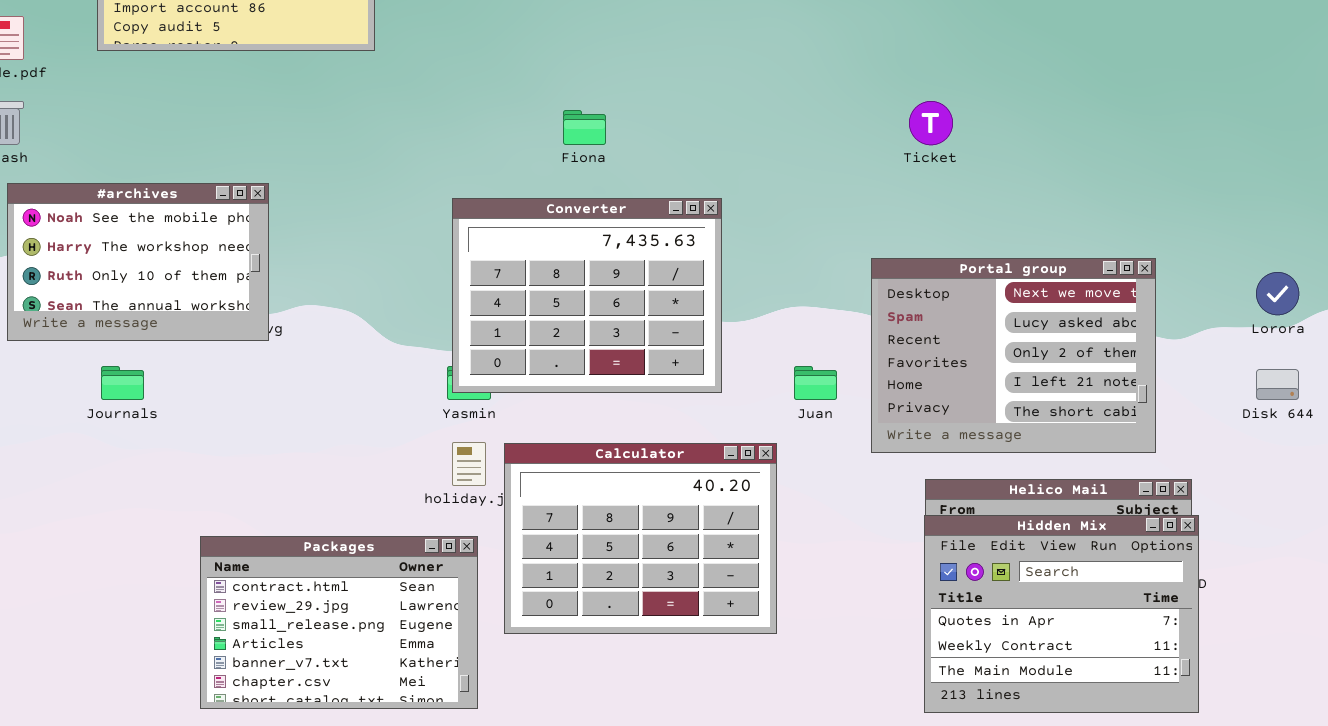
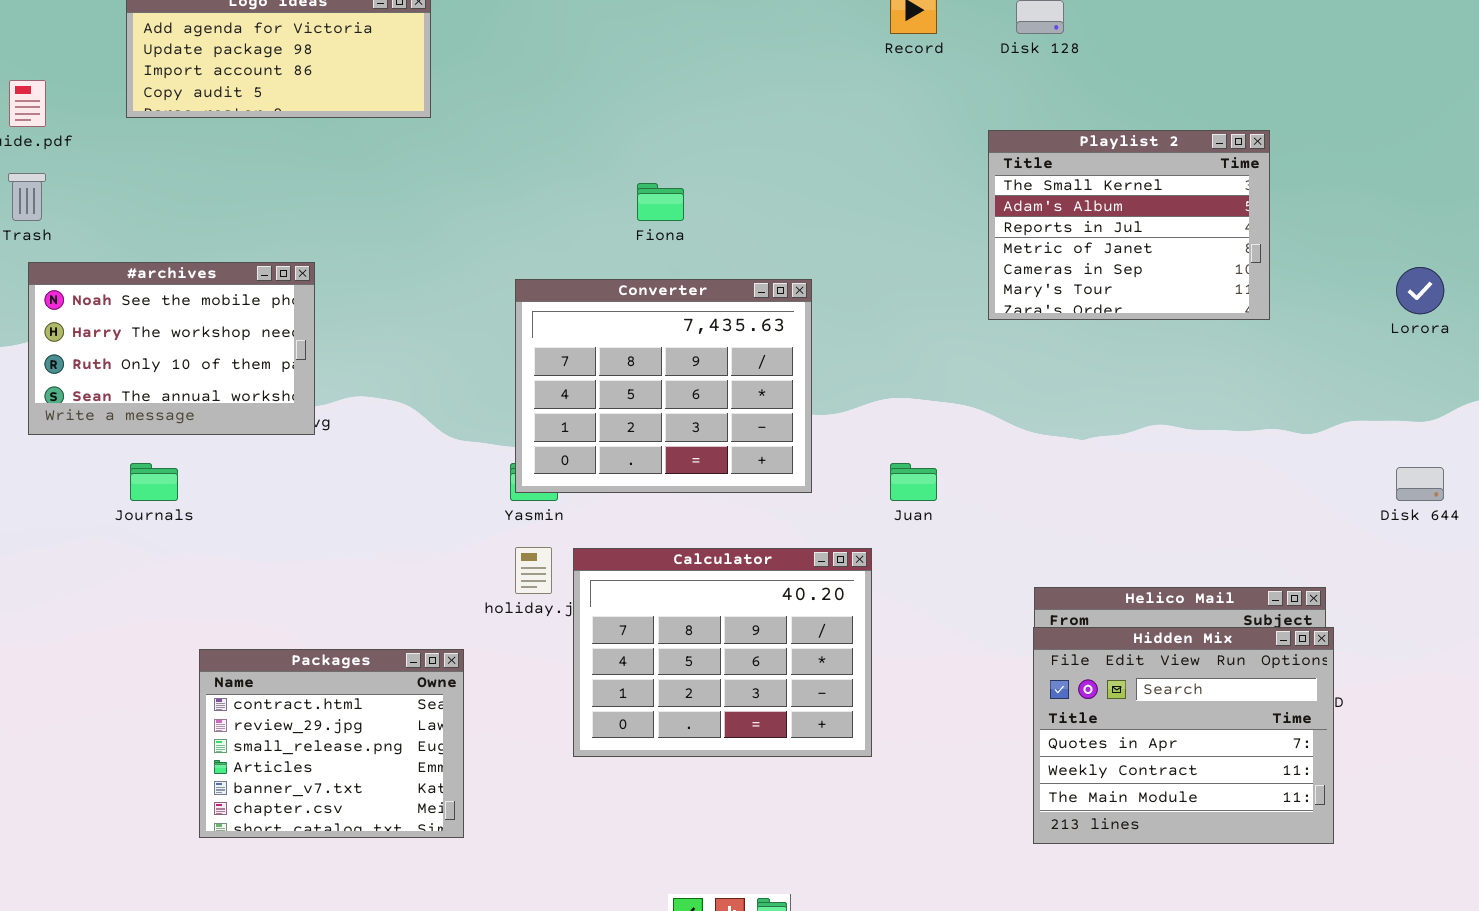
Playlist 2: none -> [988,130,1270,320], opened
Portal group: [871,258,1156,453] -> none, closed
Lorora: [1256,272,1299,315] -> [1396,267,1444,314], moved
Packages: [200,536,478,709] -> [199,649,464,838], moved, resized

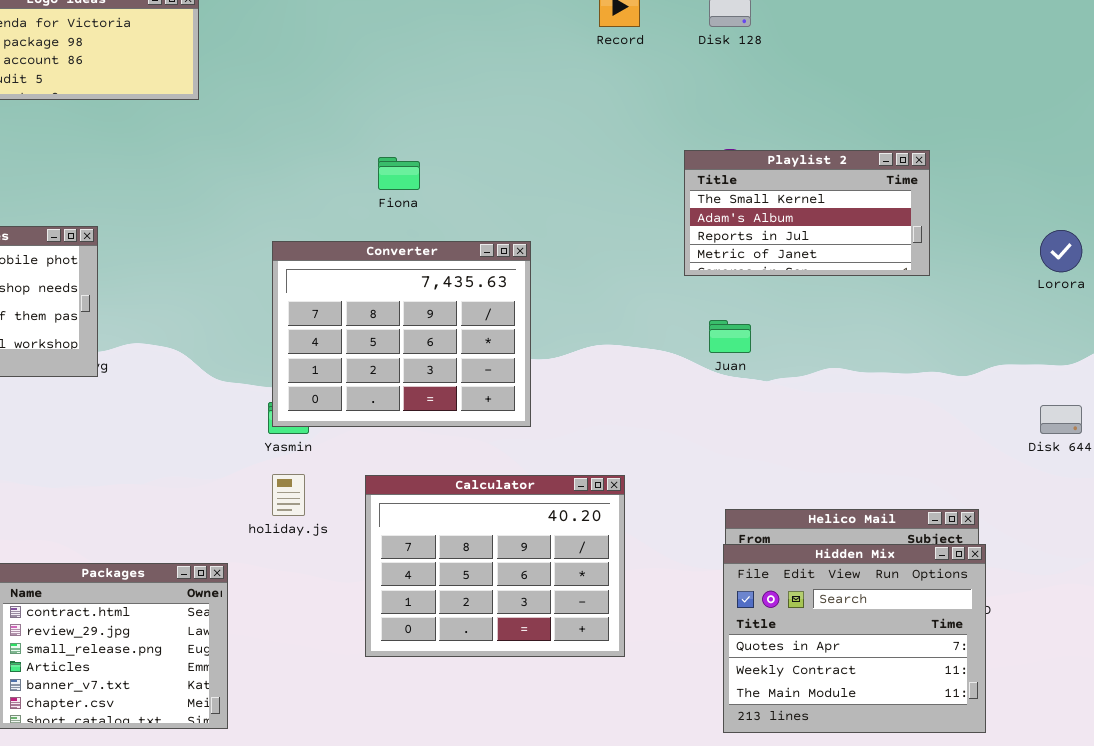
Playlist 2: [988,130,1270,320] -> [684,150,930,276], resized
Juan: [890,463,937,501] -> [709,320,751,353], moved
Calculator: [573,548,872,757] -> [365,475,625,657], moved

